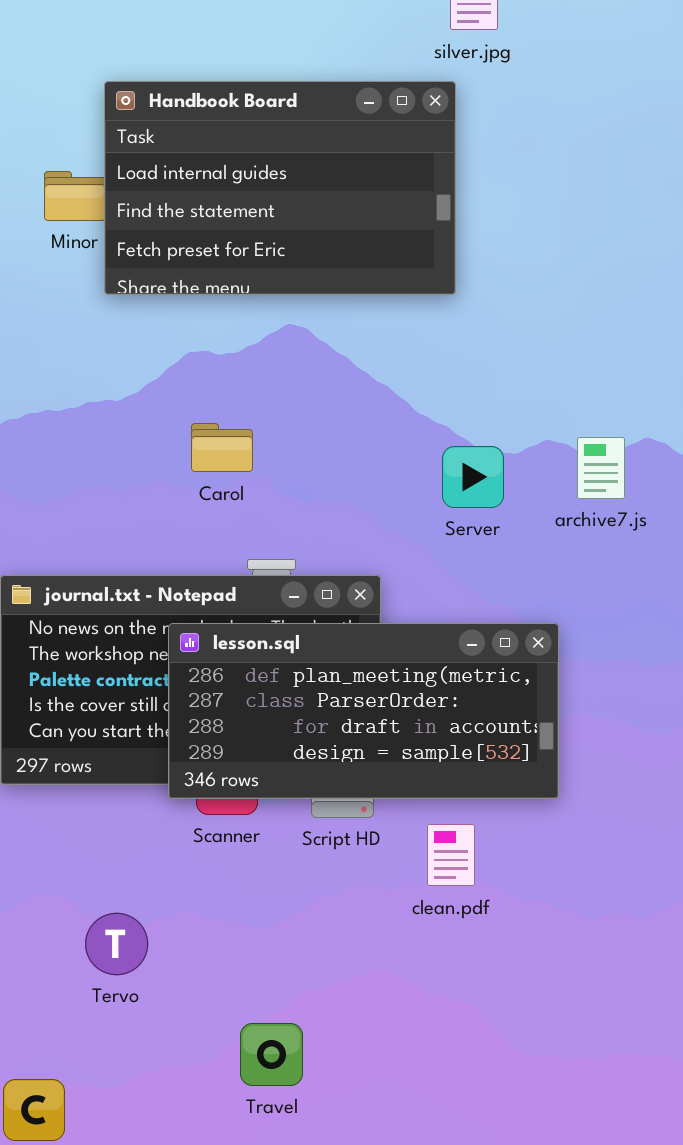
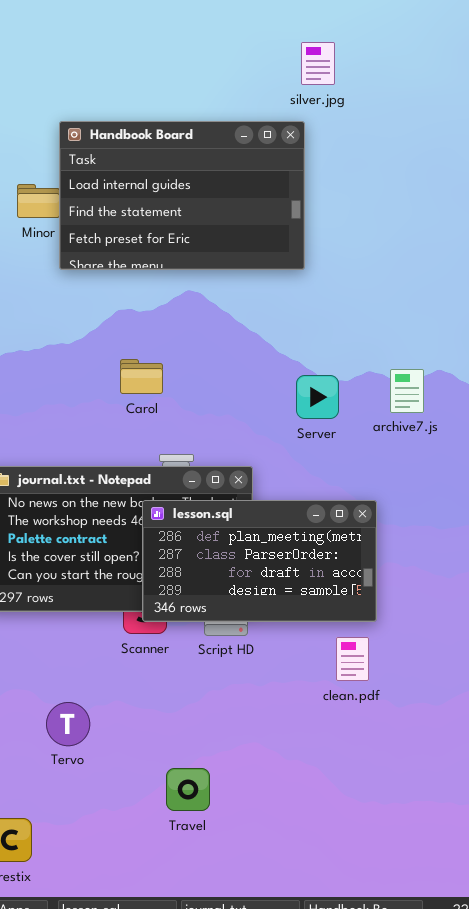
lesson.sql: [168,623,559,799] -> [142,500,377,622], resized
clean.pdf: [427,824,475,886] -> [336,637,369,681], moved
Travel: [240,1023,303,1086] -> [166,768,210,811], moved

